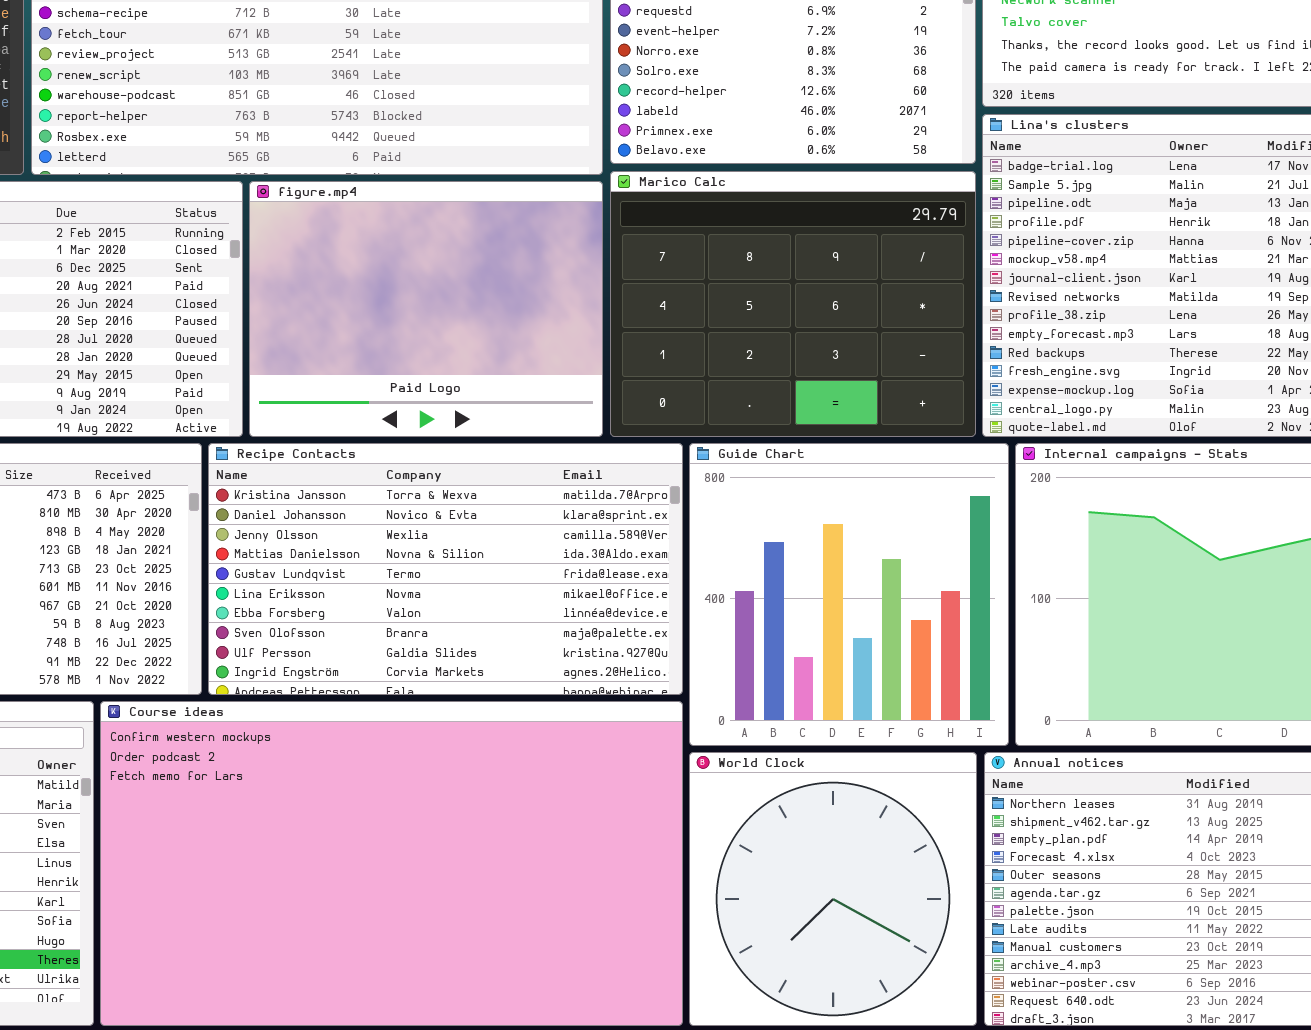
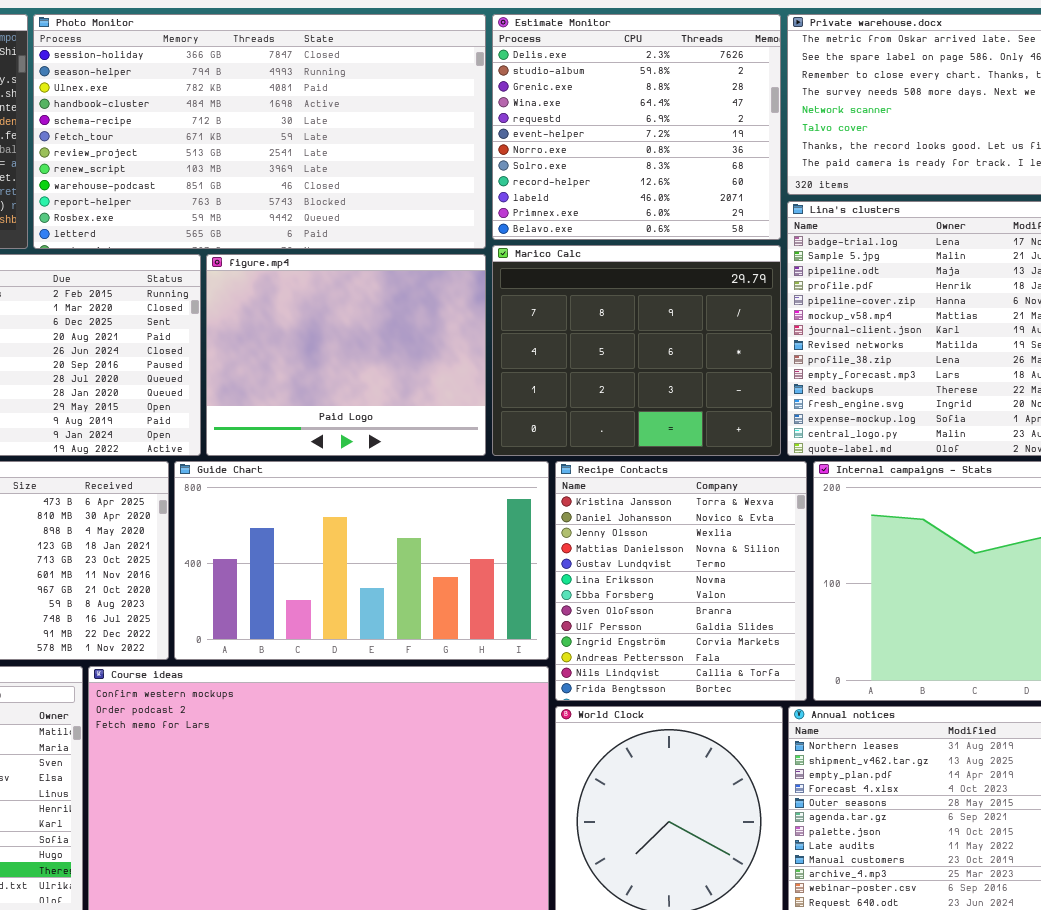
Recipe Contacts: [208,443,683,695] -> [555,461,807,701], moved, resized
Guide Chart: [689,443,1009,746] -> [174,461,549,660], moved, resized

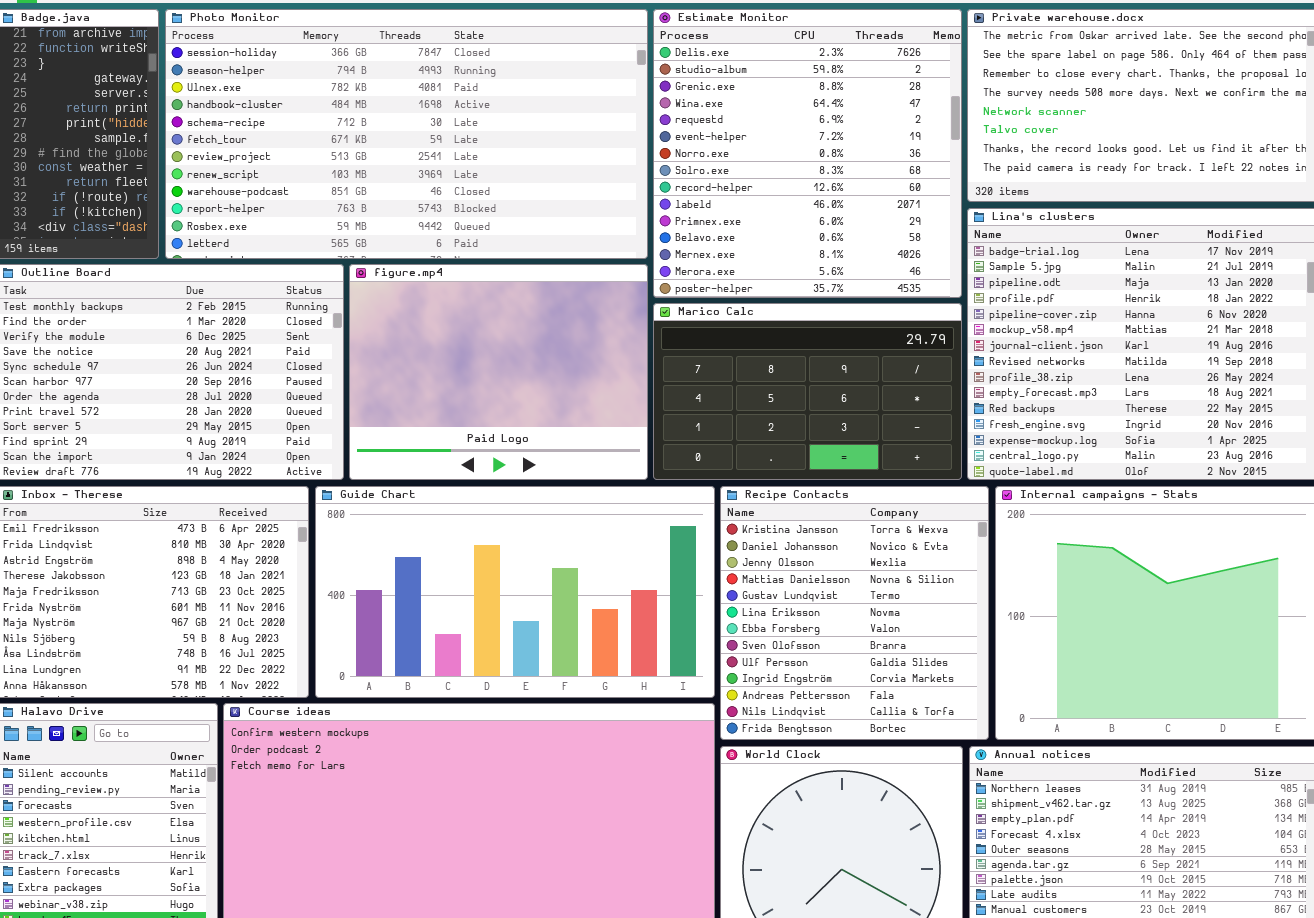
Estimate Monitor: [492,14,781,240] -> [653,9,962,298], resized
Marico Calc: [492,245,781,456] -> [653,303,962,480], resized

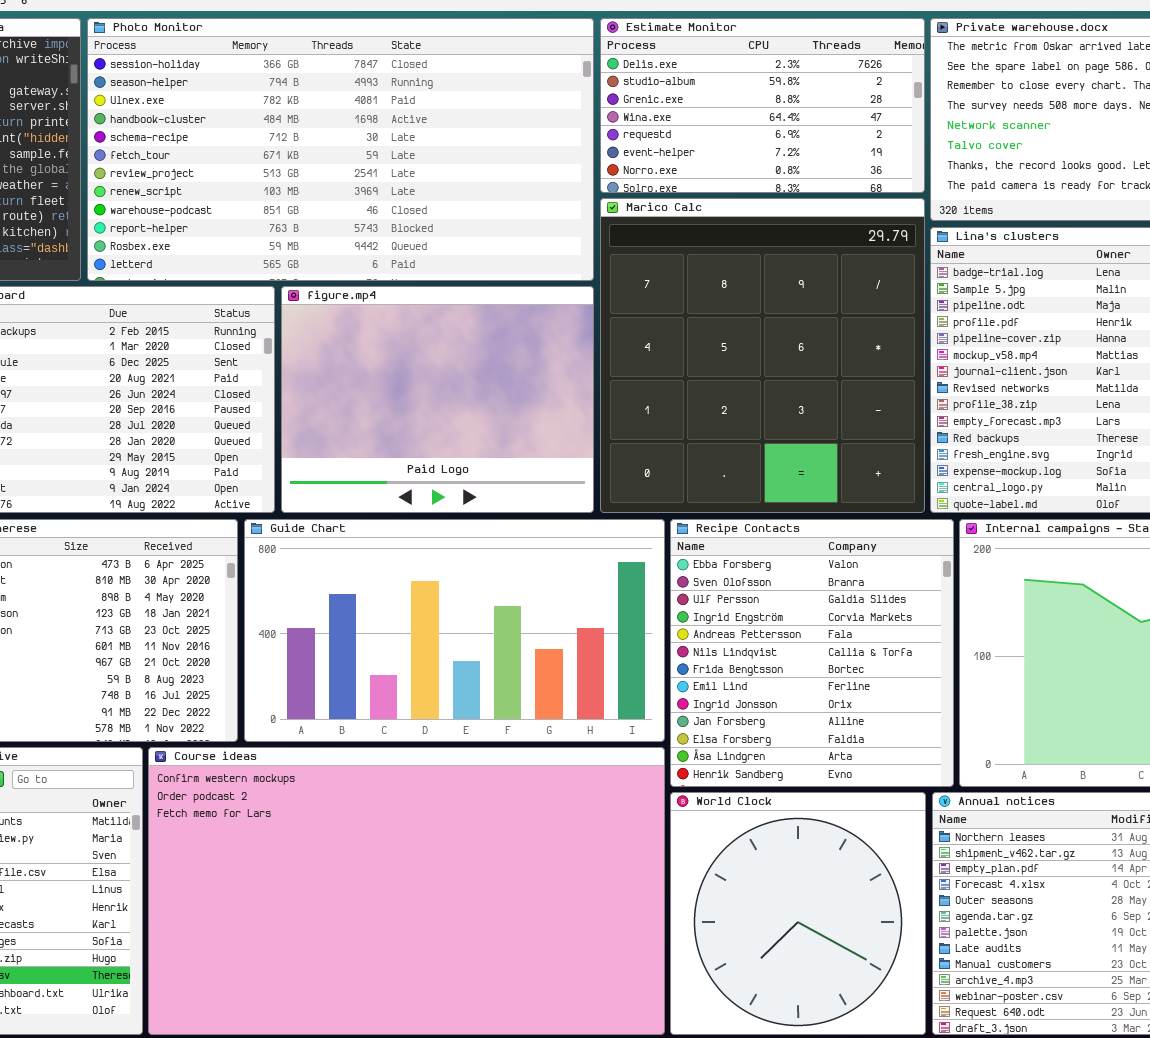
Estimate Monitor: [653,9,962,298] -> [600,18,925,193], resized
Marico Calc: [653,303,962,480] -> [600,198,925,513], resized
Recipe Contacts: [720,486,989,740] -> [670,519,954,787], scrolled down 6 rows

